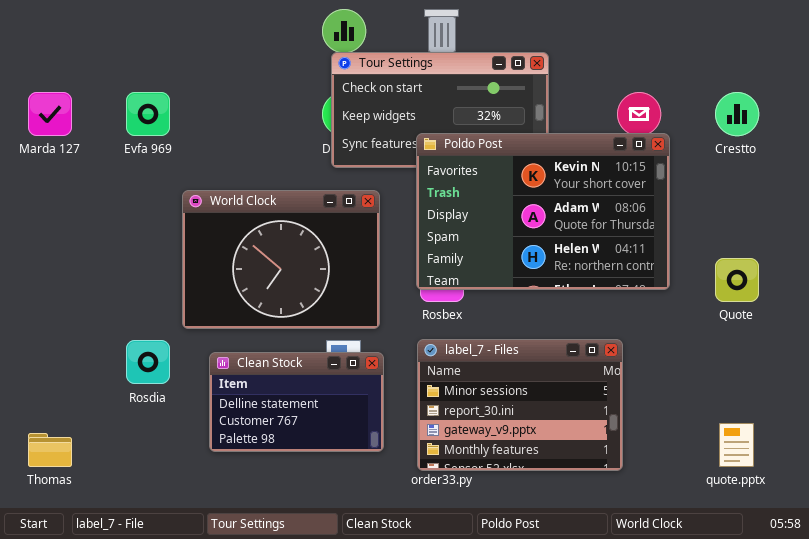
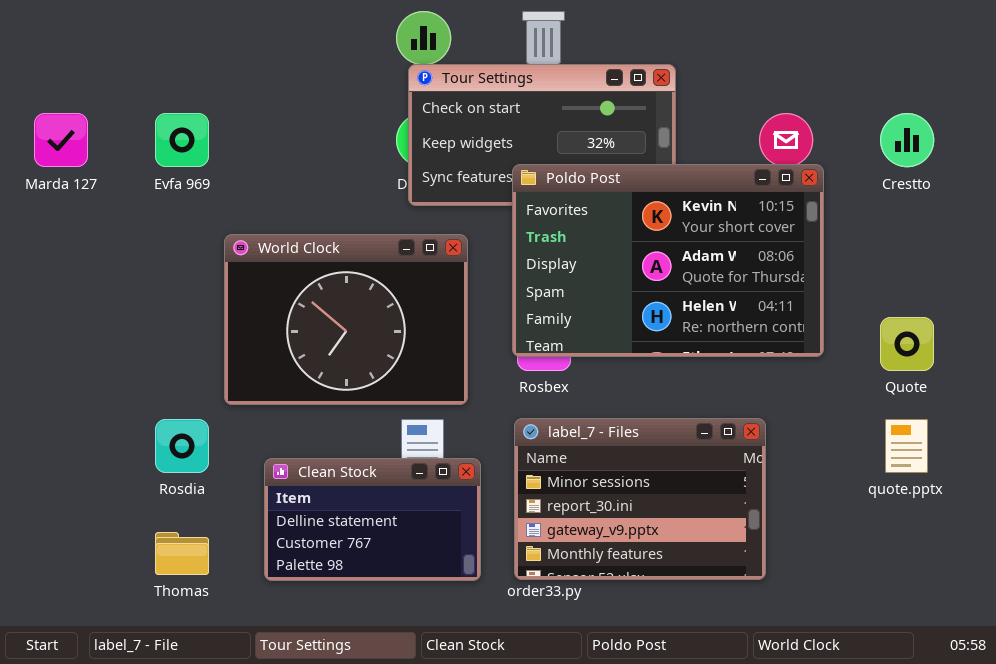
Clean Stock: [209,352,384,452] -> [264,458,481,581], moved
quote.pptx: [719,423,754,467] -> [885,419,928,473], moved
Thomas: [28,433,72,467] -> [155,532,209,575], moved

